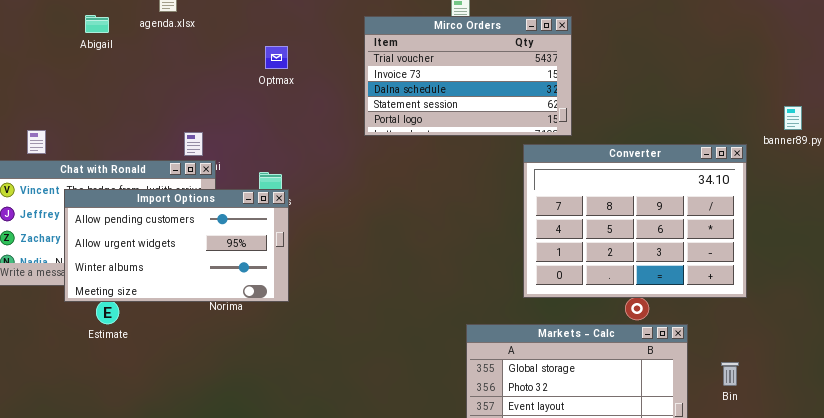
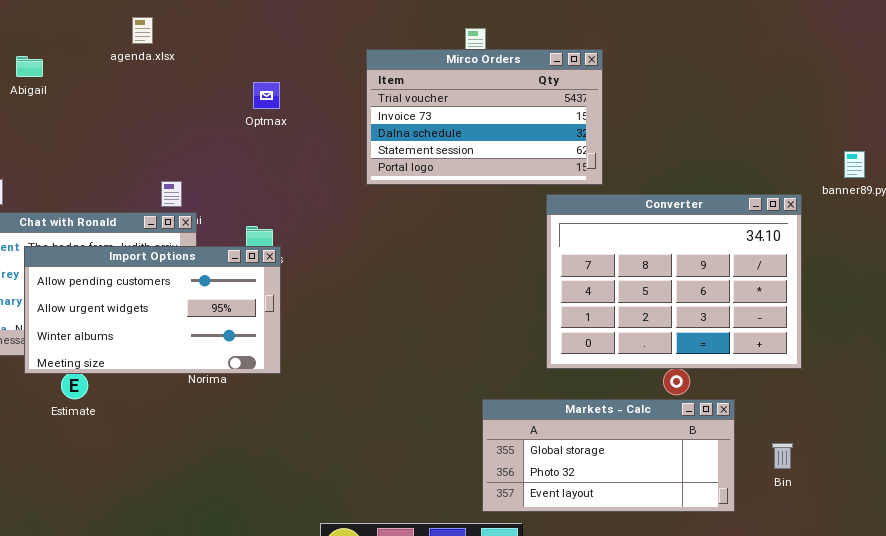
Abigail: [85,15,109,33] -> [16,56,43,77], moved

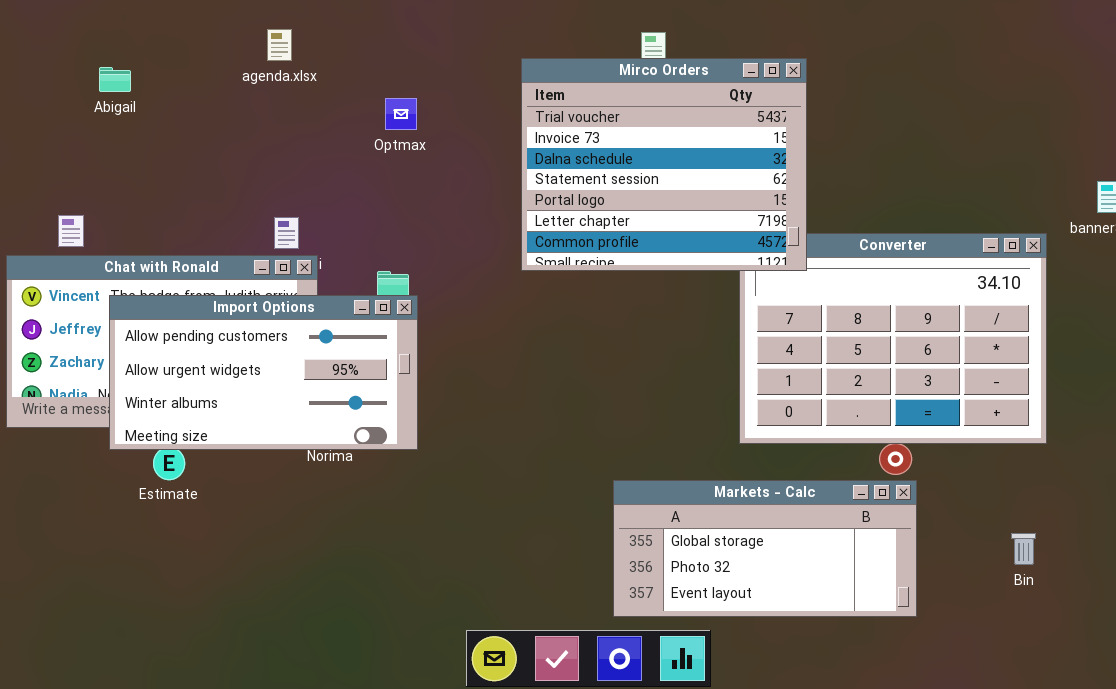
agenda.xlsx: [132,17,153,44] -> [267,29,292,61], moved
Mirco Orders: [366,49,603,185] -> [521,58,807,271], resized
Markets - Calc: [482,399,735,512] -> [613,480,917,617], moved

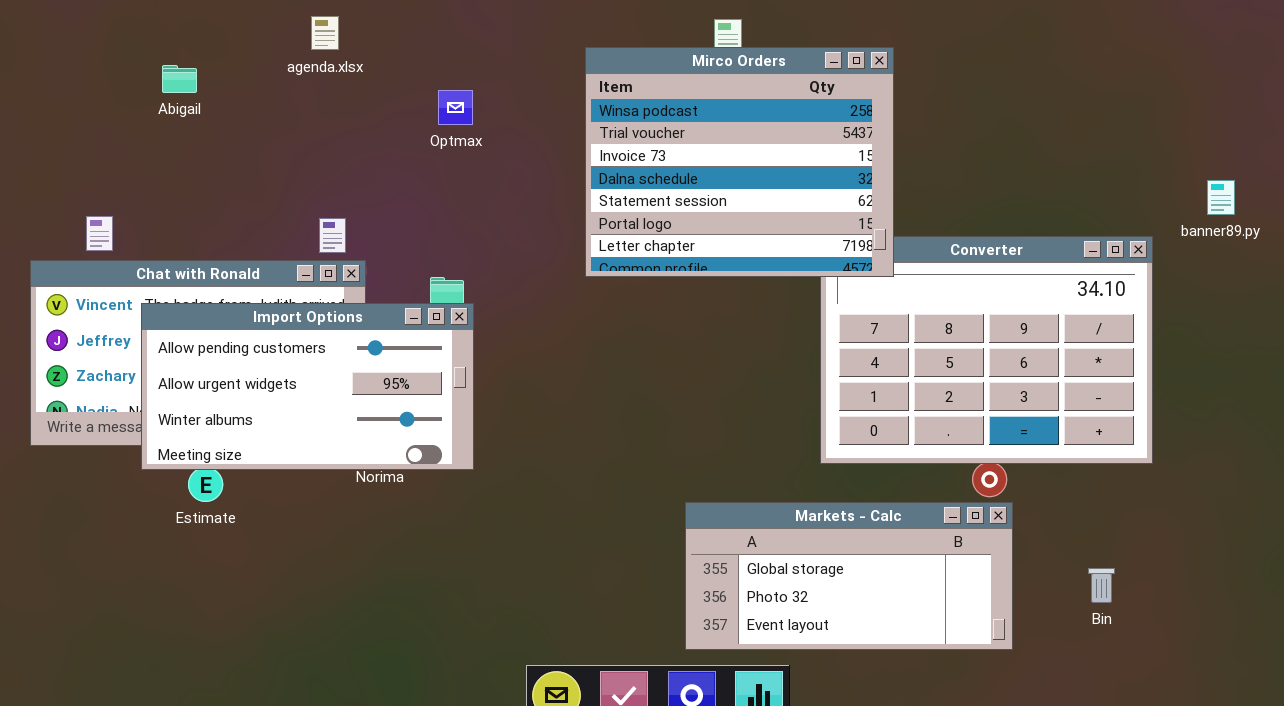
Mirco Orders: [521,58,807,271] -> [585,47,894,277], scrolled up 1 row
Abigail: [99,67,131,92] -> [162,65,197,93], moved
Bin: [1011,533,1036,565] -> [1088,568,1115,603], moved

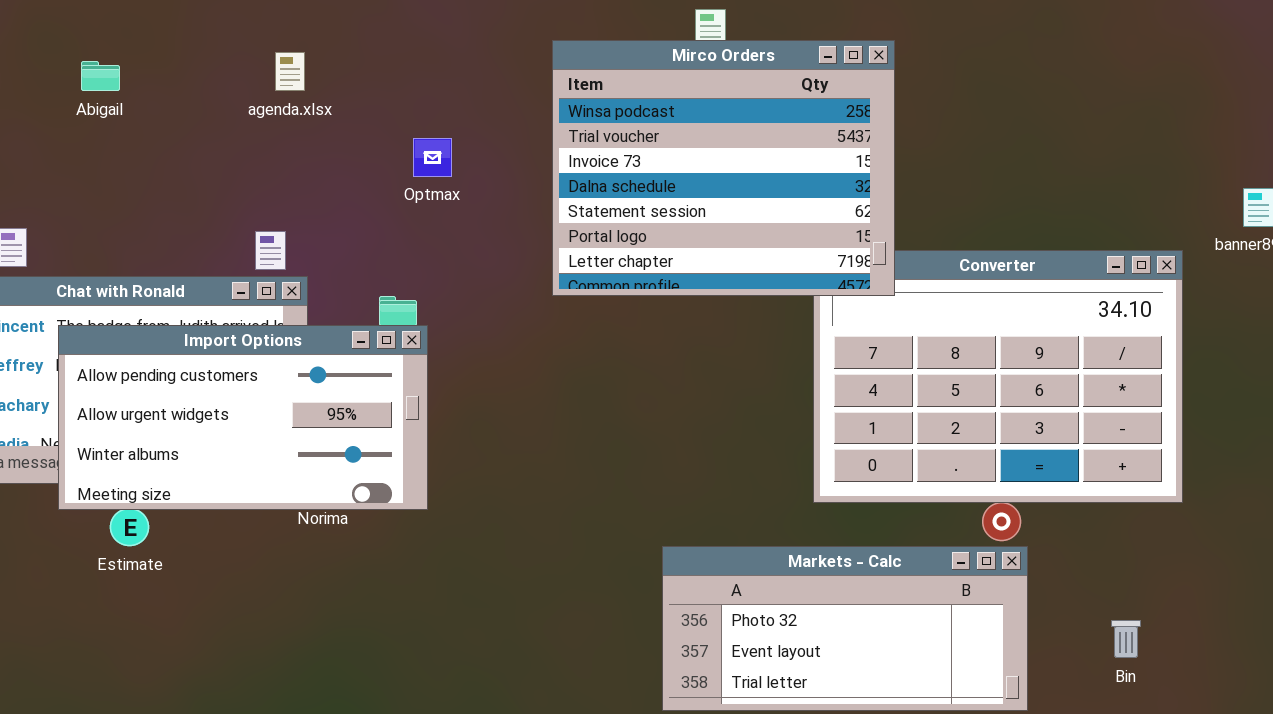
agenda.xlsx: [311,16,339,50] -> [275,52,305,91], moved
Optmax: [438,90,473,125] -> [413,138,452,177], moved
Markets - Calc: [685,502,1013,650] -> [662,546,1028,711], scrolled down 1 row

